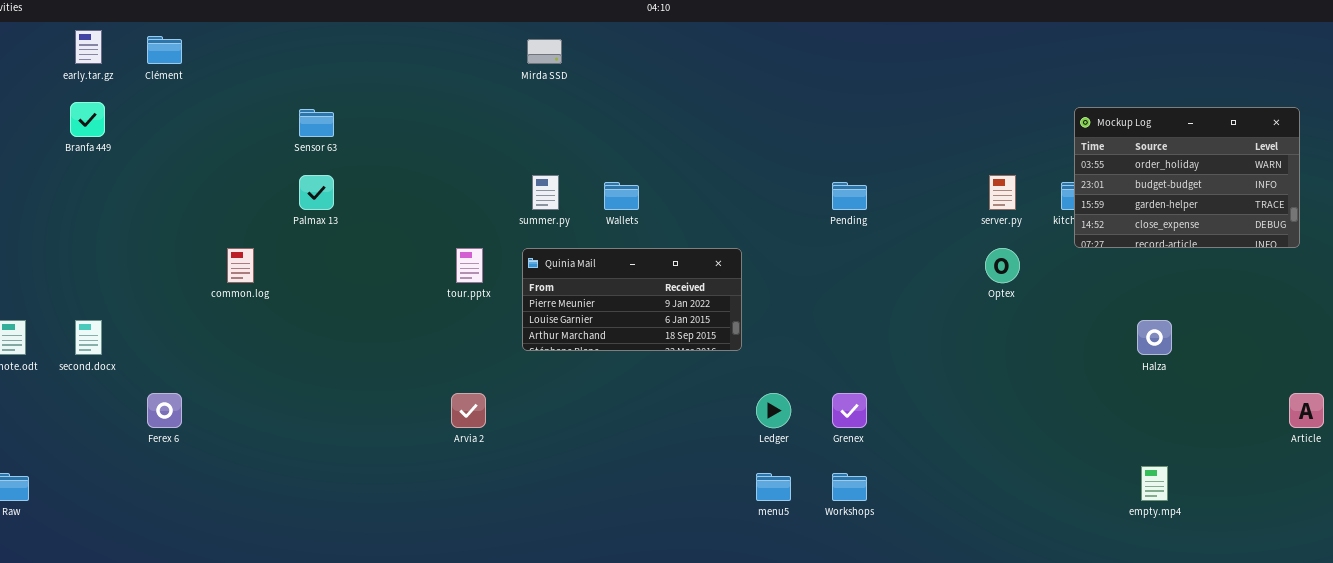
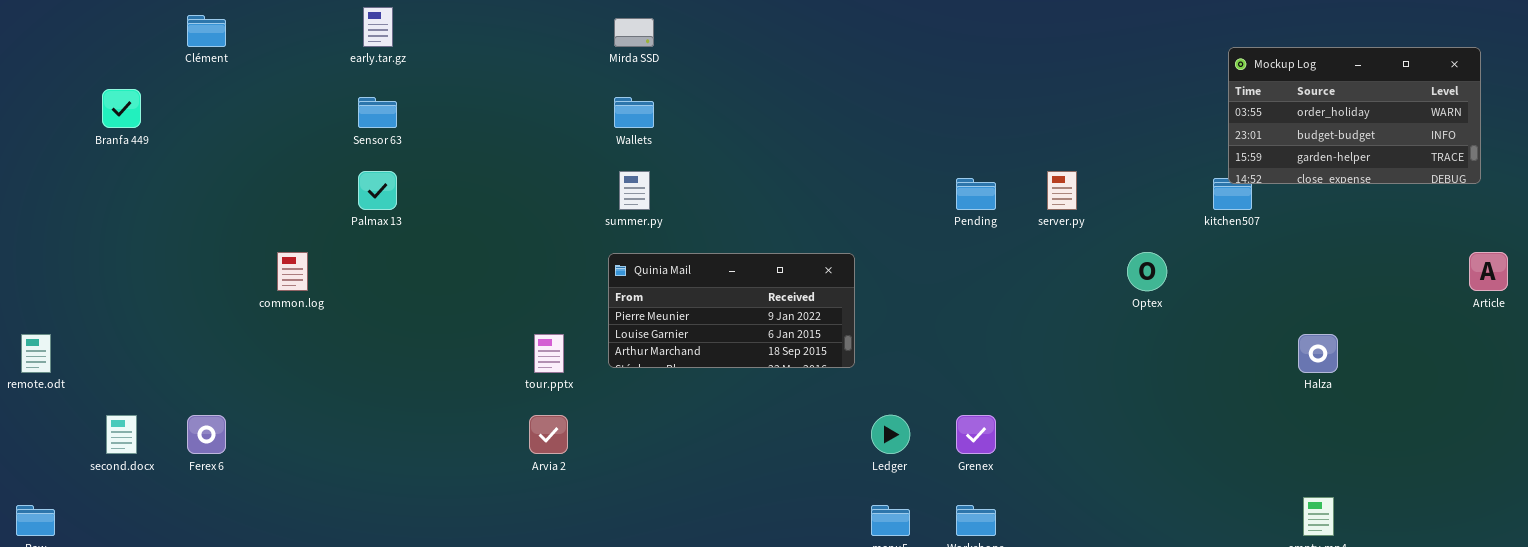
early.tar.gz: [75,30,102,64] -> [363,7,393,47], moved
Mockup Log: [1074,107,1300,248] -> [1228,47,1481,184], moved, resized
server.py: [989,175,1016,210] -> [1047,171,1077,210], moved
Wallets: [604,182,639,210] -> [614,97,654,128], moved
tour.pptx: [456,248,483,283] -> [534,334,564,373], moved
second.docx: [75,320,102,355] -> [106,415,137,454], moved
Article: [1289,393,1324,428] -> [1469,252,1508,291], moved

